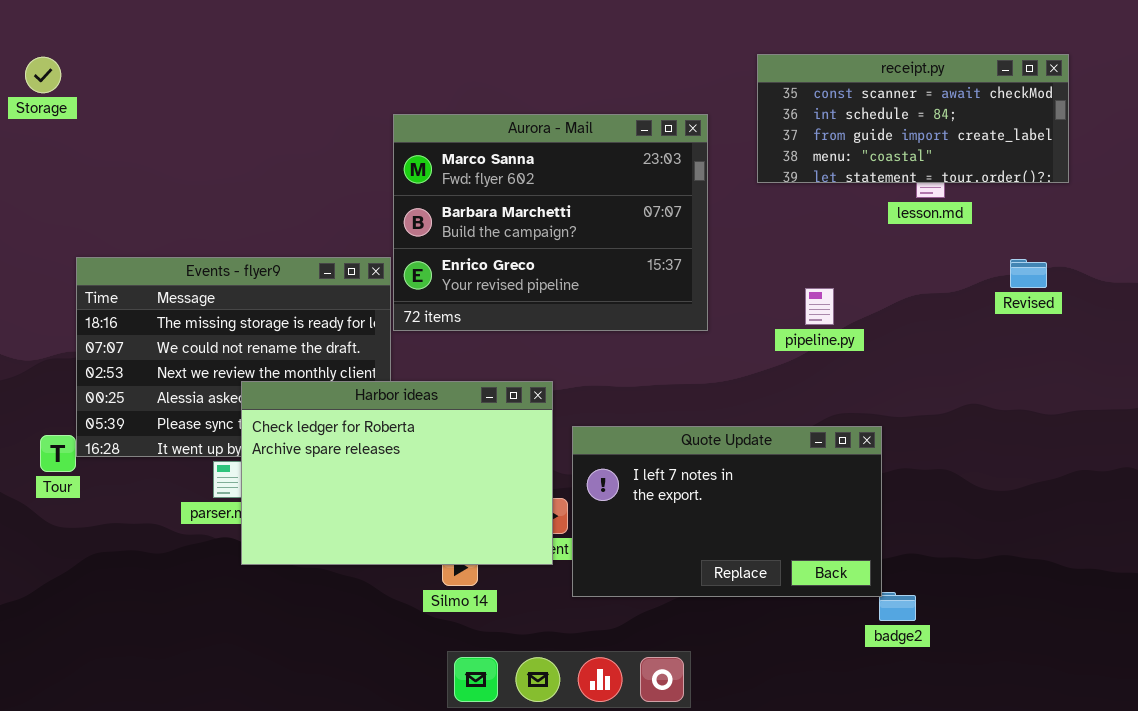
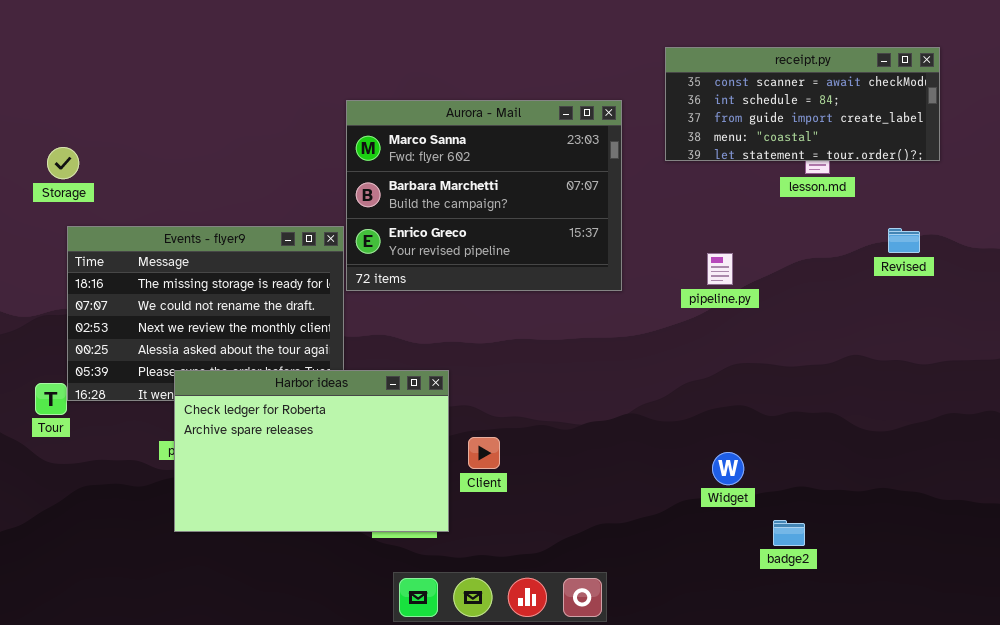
Storage: [25,57,61,93] -> [47,147,79,179], moved
Harbor ideas: [241,381,553,565] -> [174,370,449,532], moved
Quote Update: [572,426,882,597] -> none, closed

